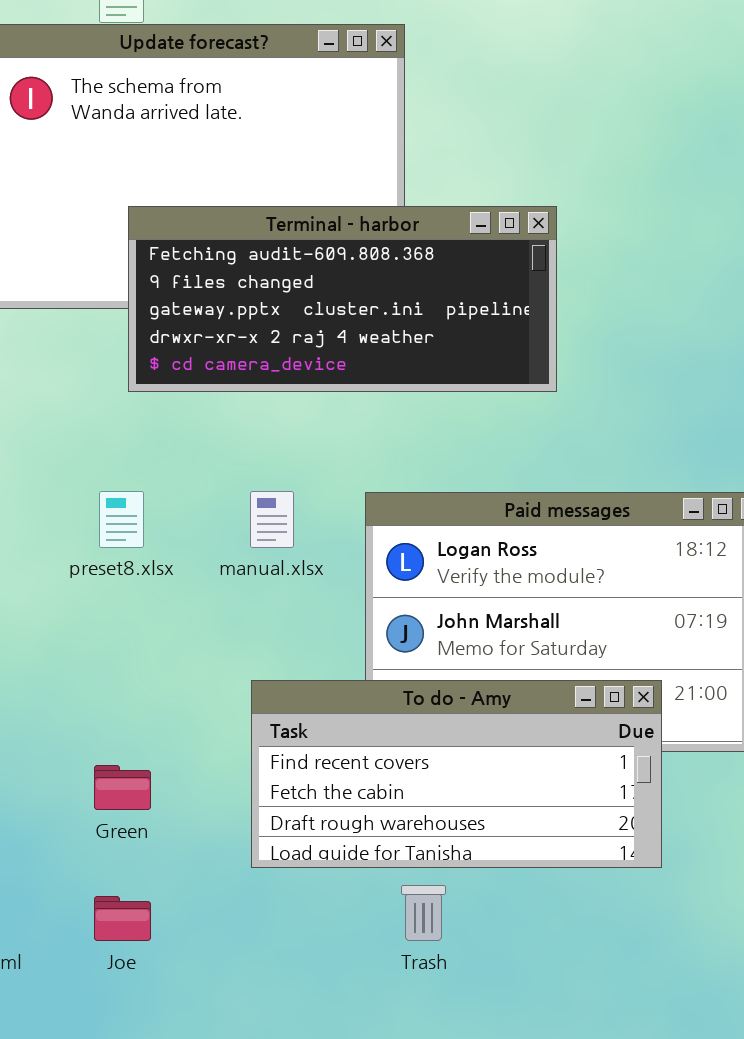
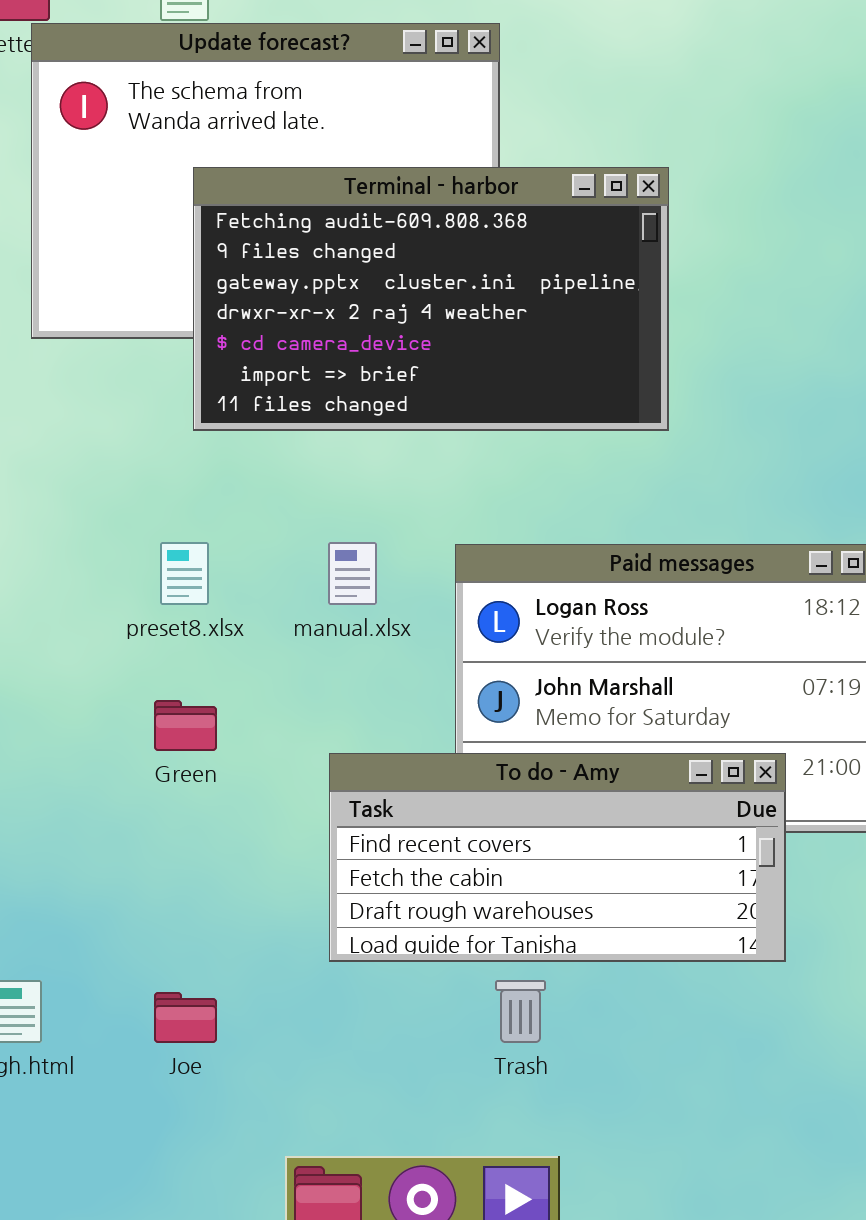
Terminal - harbor: [128,206,557,392] -> [193,167,669,431], resized
Green: [94,765,151,810] -> [154,700,217,751], moved

